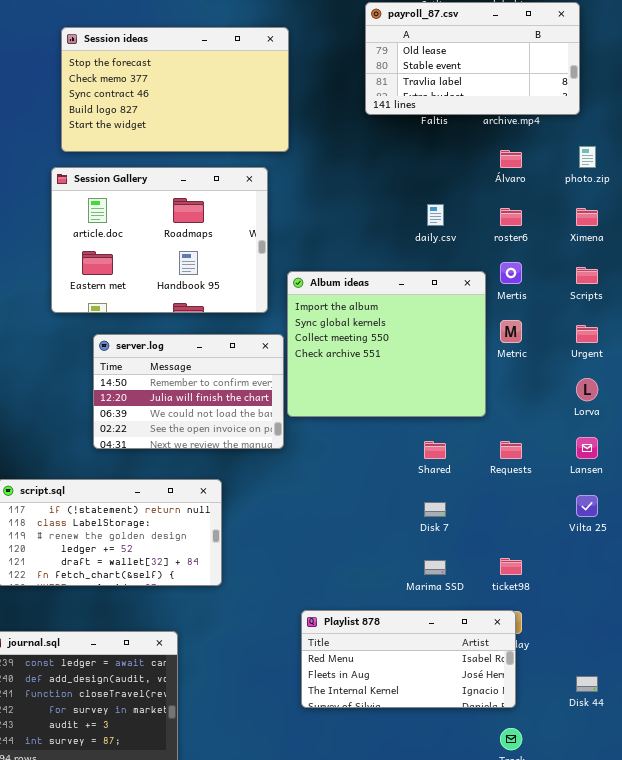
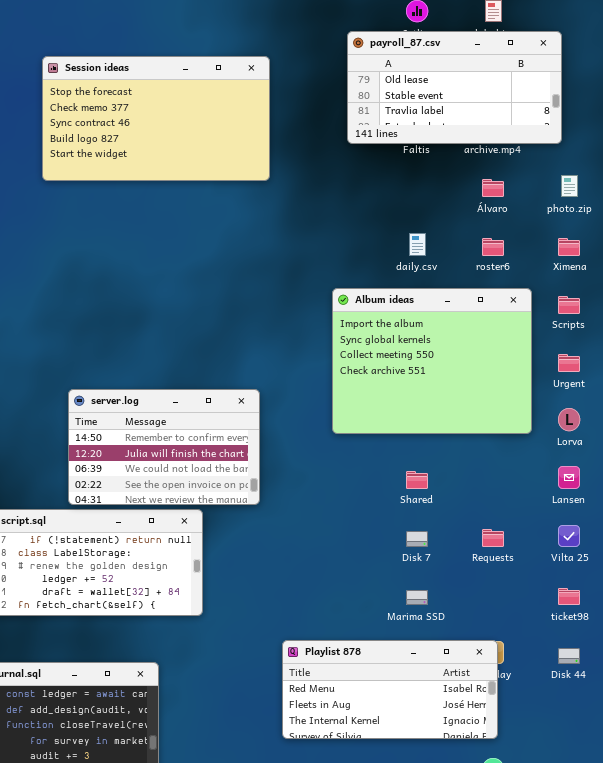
Session Gallery: [51,167,268,313] -> none, closed
Album ideas: [287,271,486,417] -> [332,288,532,434], moved
server.log: [93,334,284,449] -> [68,389,260,505], moved
Requests: [500,441,522,459] -> [482,529,504,547], moved
ticket98: [500,558,522,575] -> [558,588,580,605], moved
Disk 44: [576,676,598,692] -> [558,648,580,664], moved

